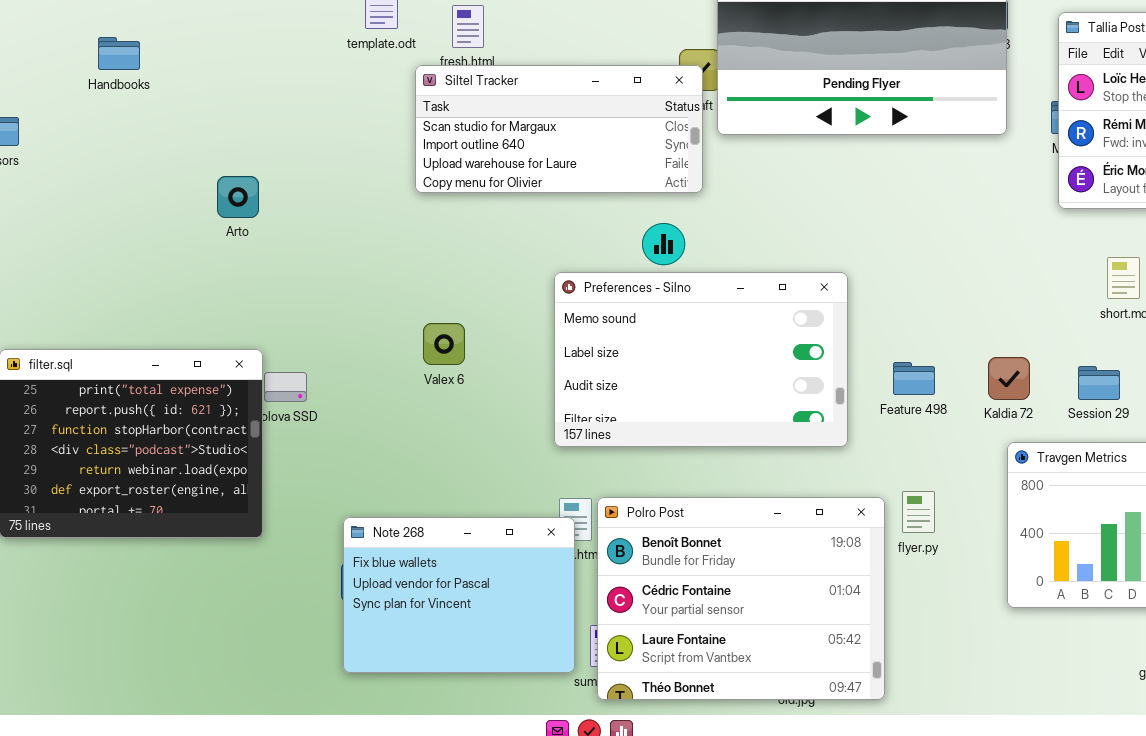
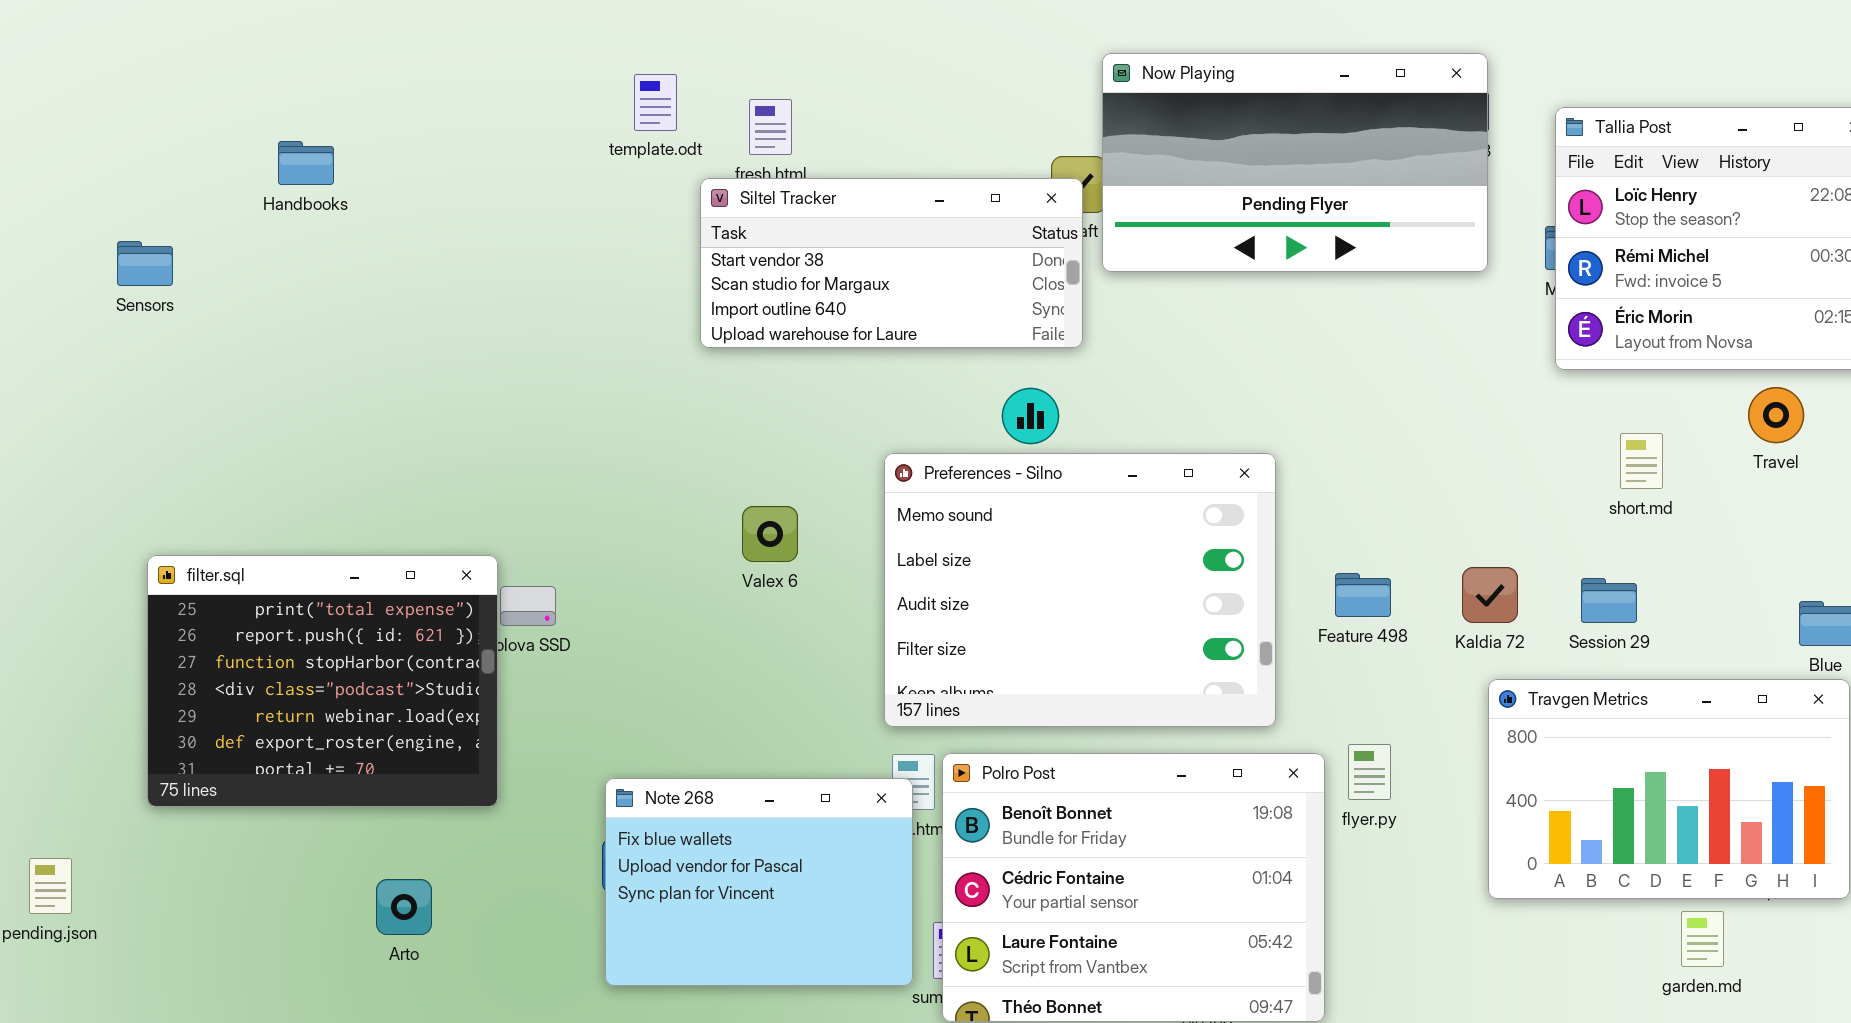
Siltel Tracker: [415,65,703,193] -> [700,178,1083,348], scrolled up 1 row
Arto: [217,176,259,218] -> [376,879,432,935], moved
Preferences - Silno: [554,272,848,447] -> [884,453,1276,727], resized
Valex 6: [423,323,465,365] -> [742,506,798,562], moved

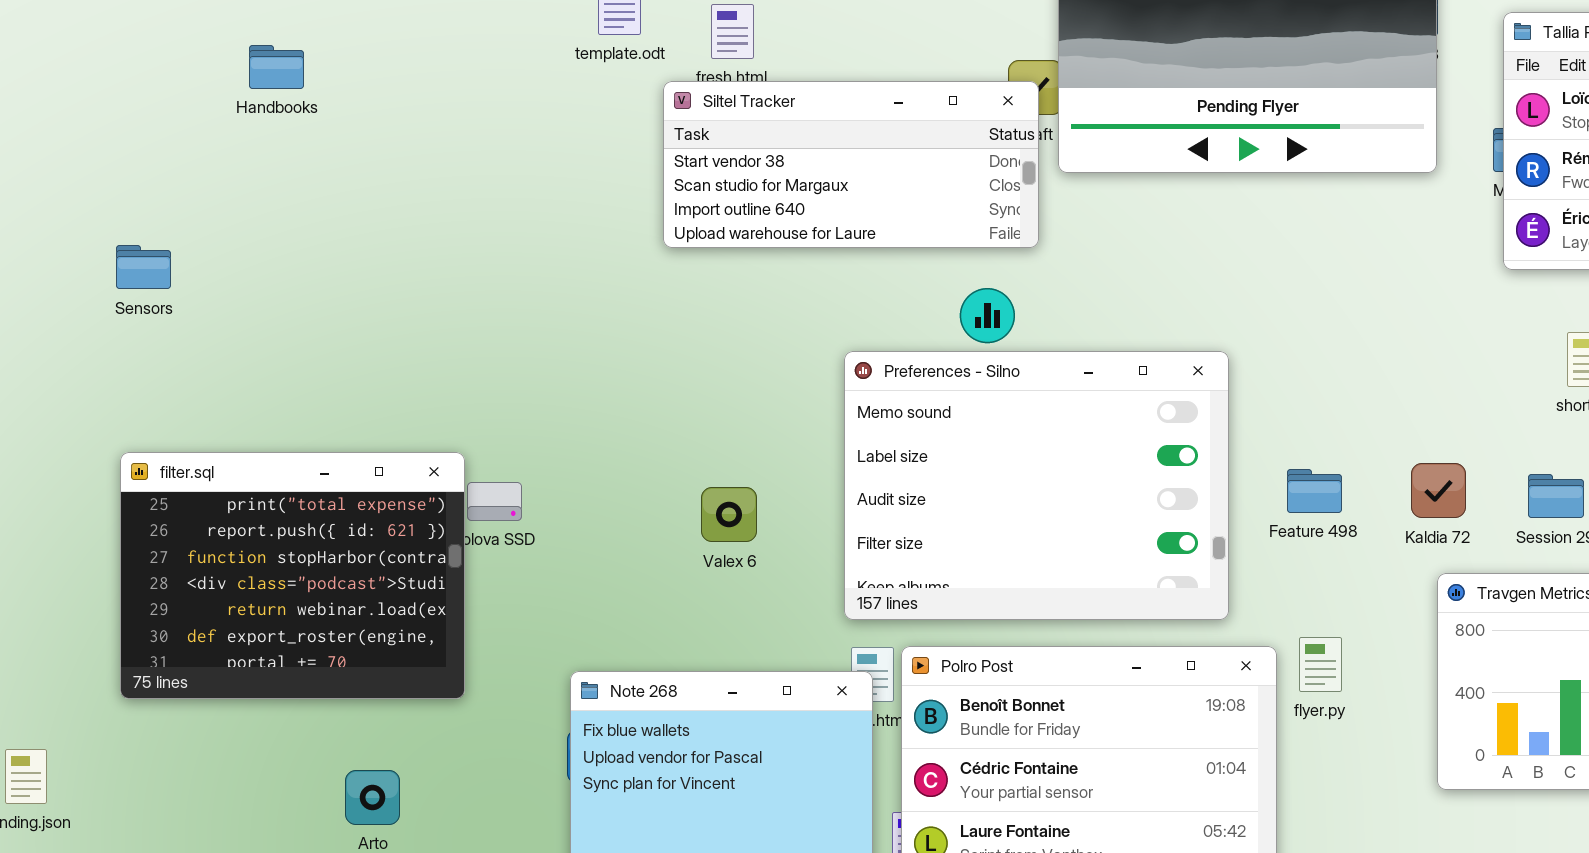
Sensors: [117,241,173,286] -> [116,245,171,289], moved
Valex 6: [742,506,798,562] -> [701,487,757,542], moved

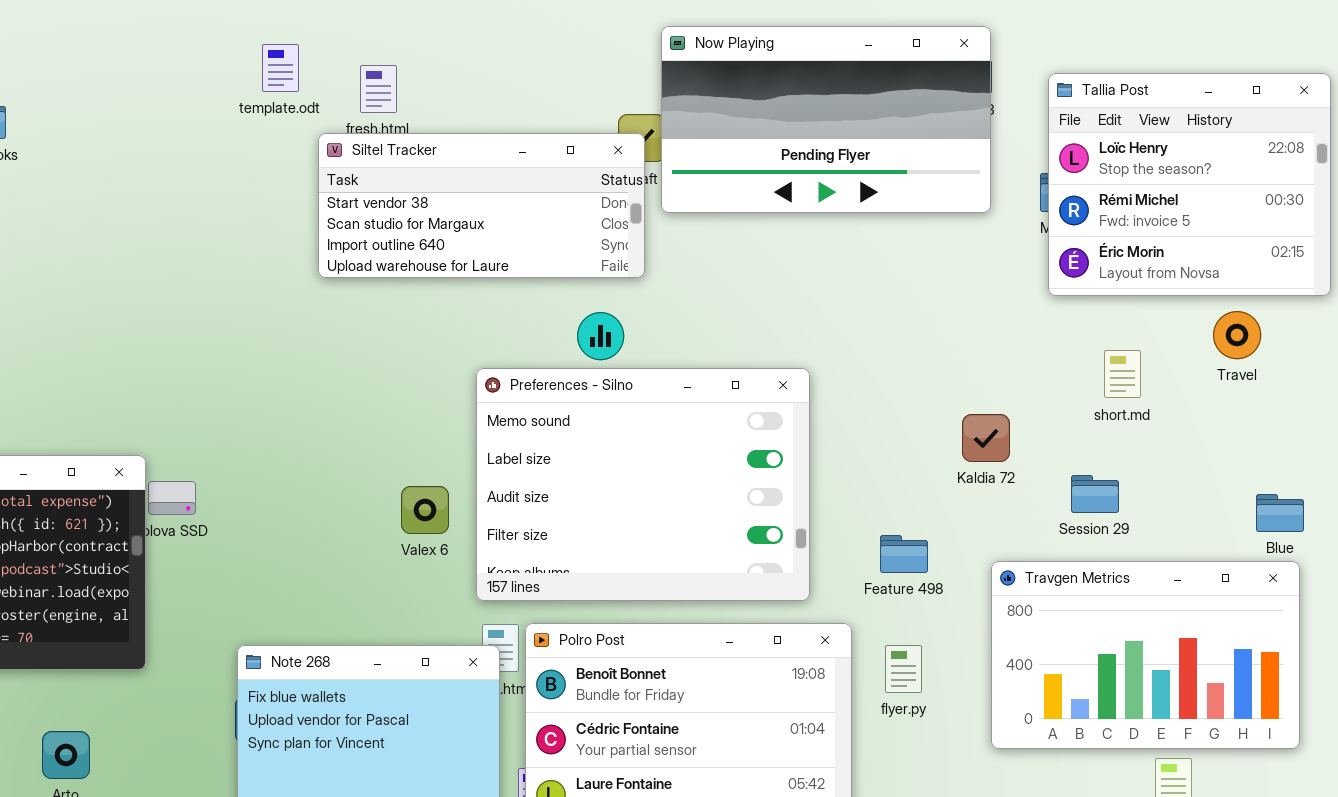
Kaldia 72: [1411,463,1466,518] -> [962,414,1010,462], moved
Feature 498: [1287,469,1342,513] -> [880,535,928,573], moved
Valex 6: [701,487,757,542] -> [401,486,449,534], moved
flyer.py: [1299,637,1342,692] -> [885,645,922,693], moved

